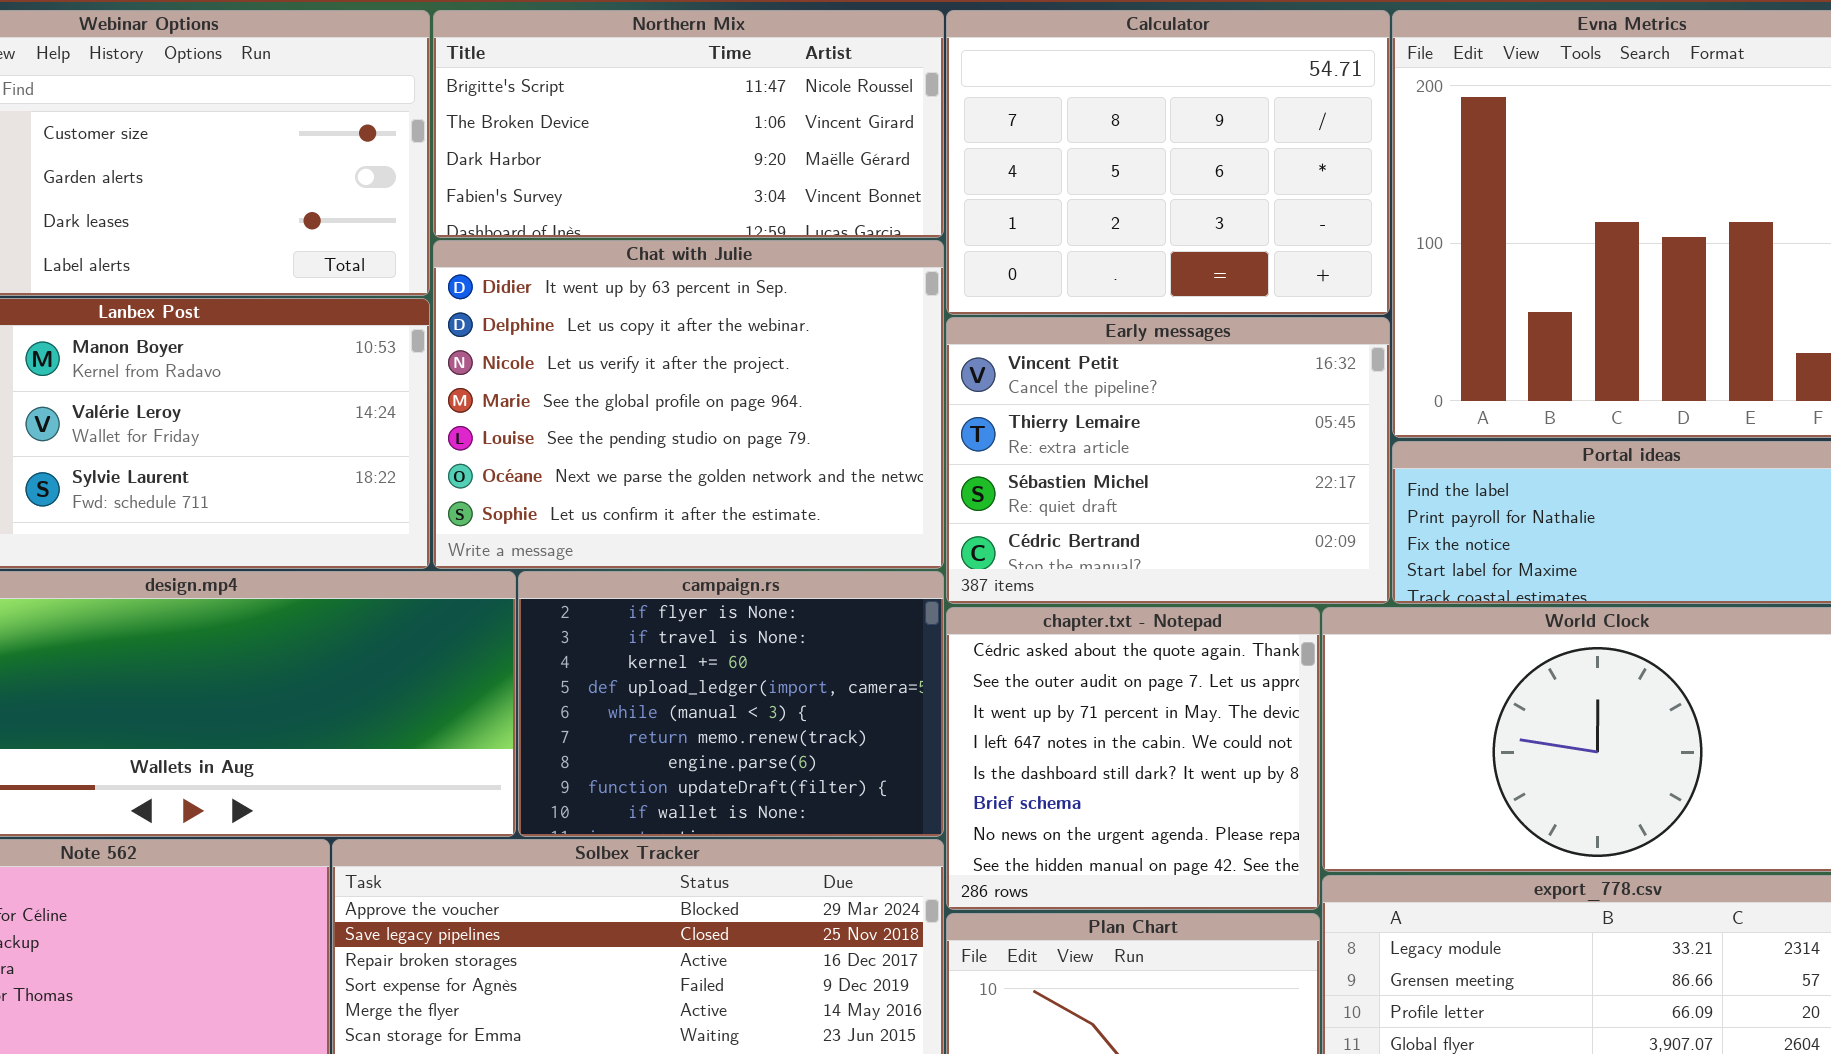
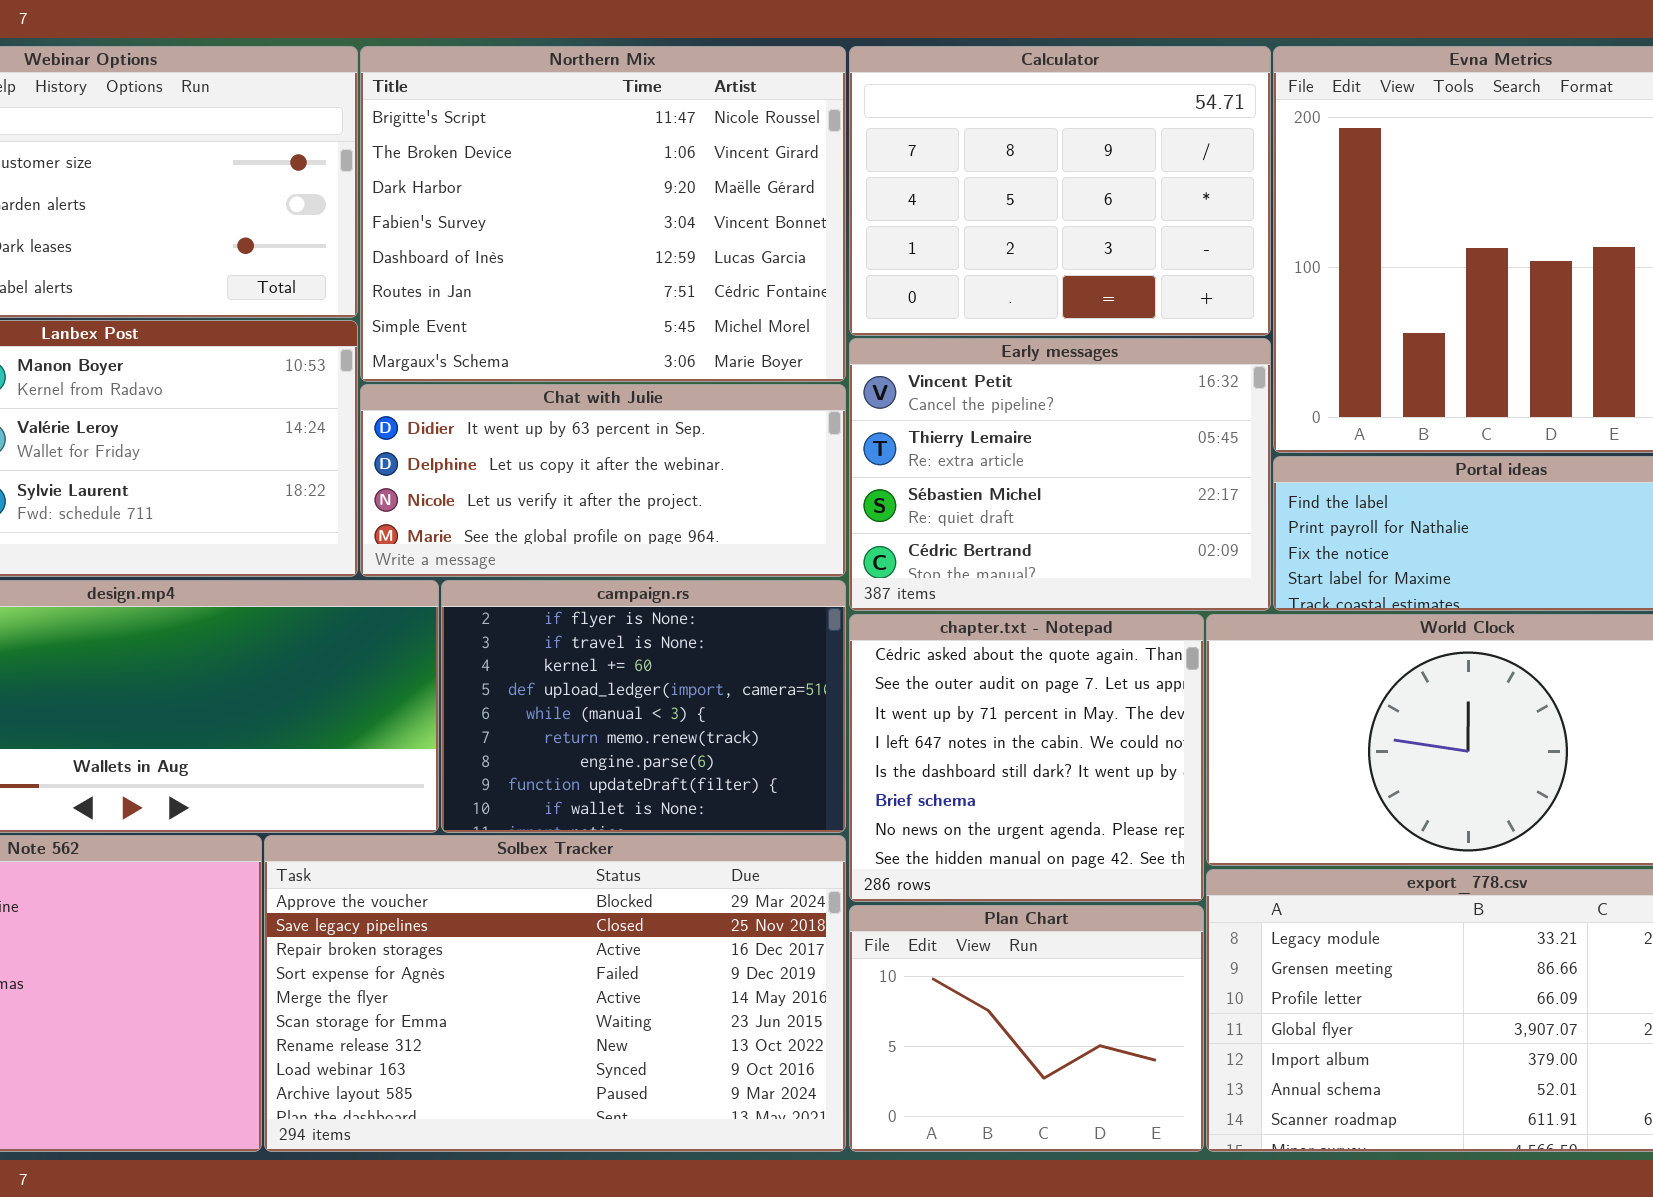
Northern Mix: [433,10,944,238] -> [360,46,846,382], resized
Chat with Julie: [433,240,944,569] -> [360,384,846,577], resized

